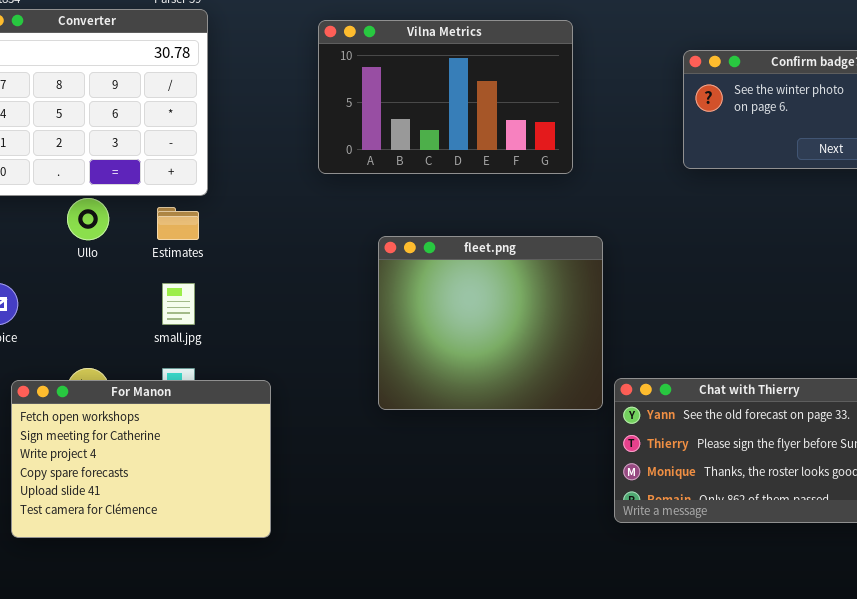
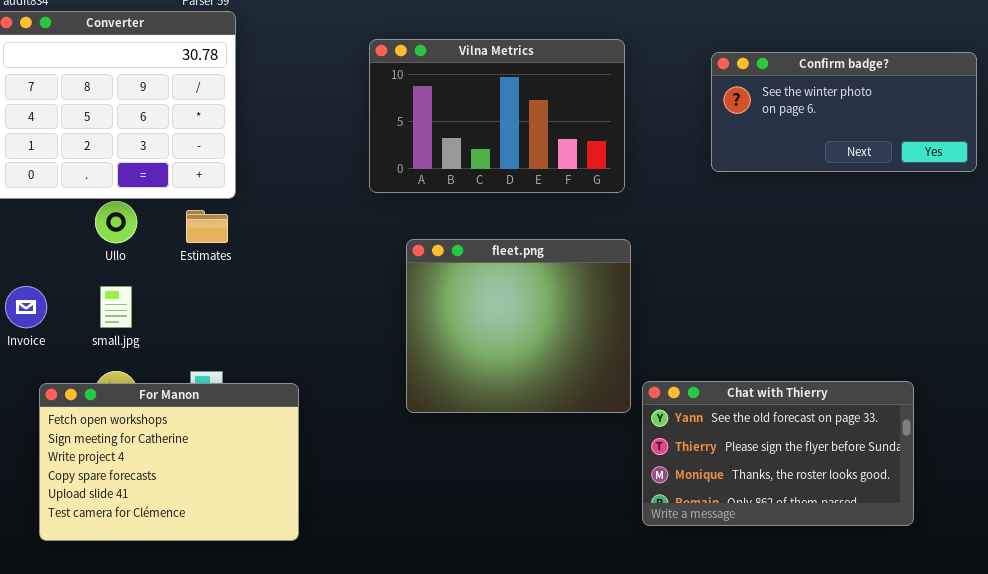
Vilna Metrics: [318,20,573,174] -> [369,39,625,193], moved
small.jpg: [162,283,195,325] -> [100,286,132,328], moved

